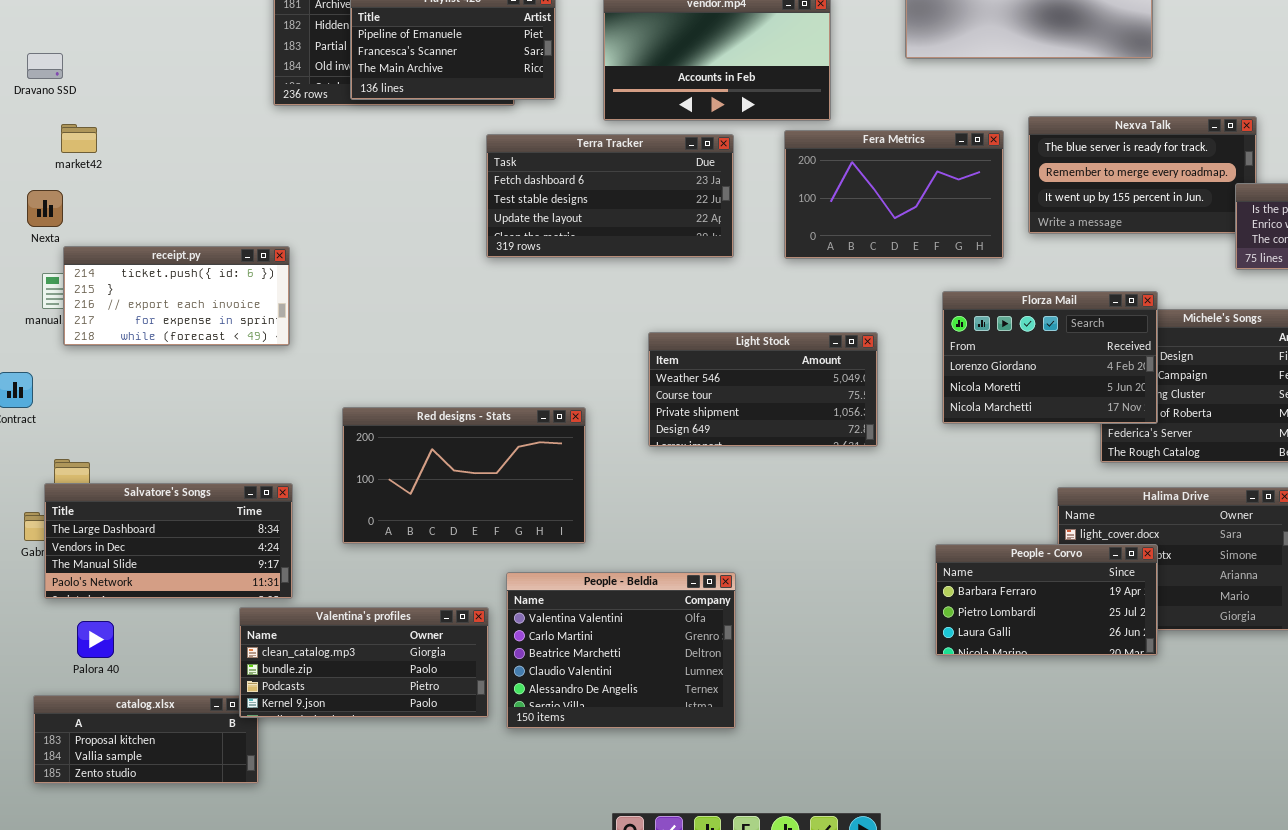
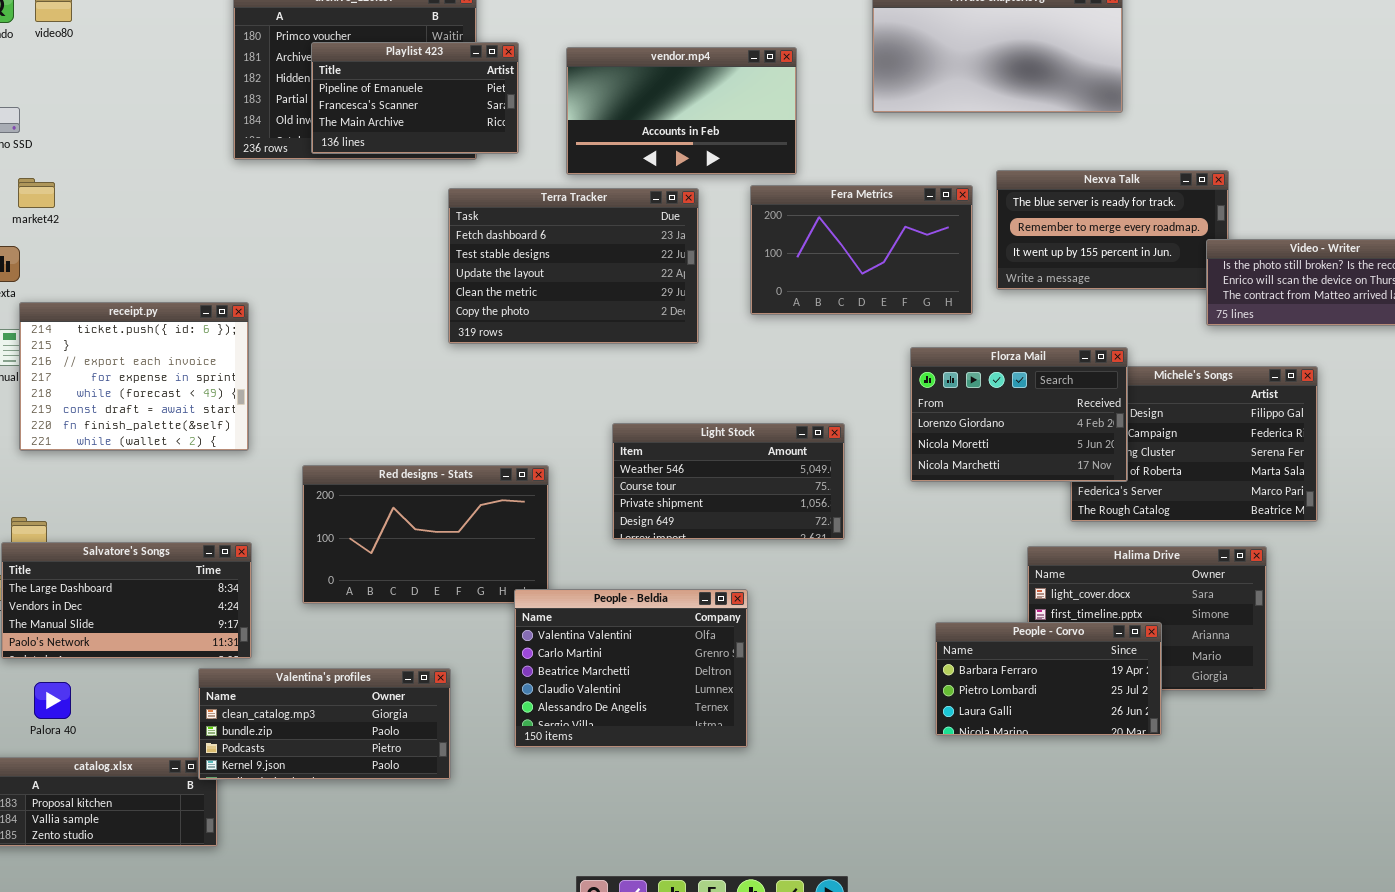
Terra Tracker: [486,134,734,258] -> [448,188,699,344], resized
receipt.py: [63,246,290,346] -> [19,302,249,451], resized
Light Stock: [648,332,878,447] -> [612,423,845,540], moved
People - Corvo: [935,544,1158,656] -> [935,622,1162,736], moved
People - Beldia: [506,572,736,729] -> [514,589,748,748], moved

